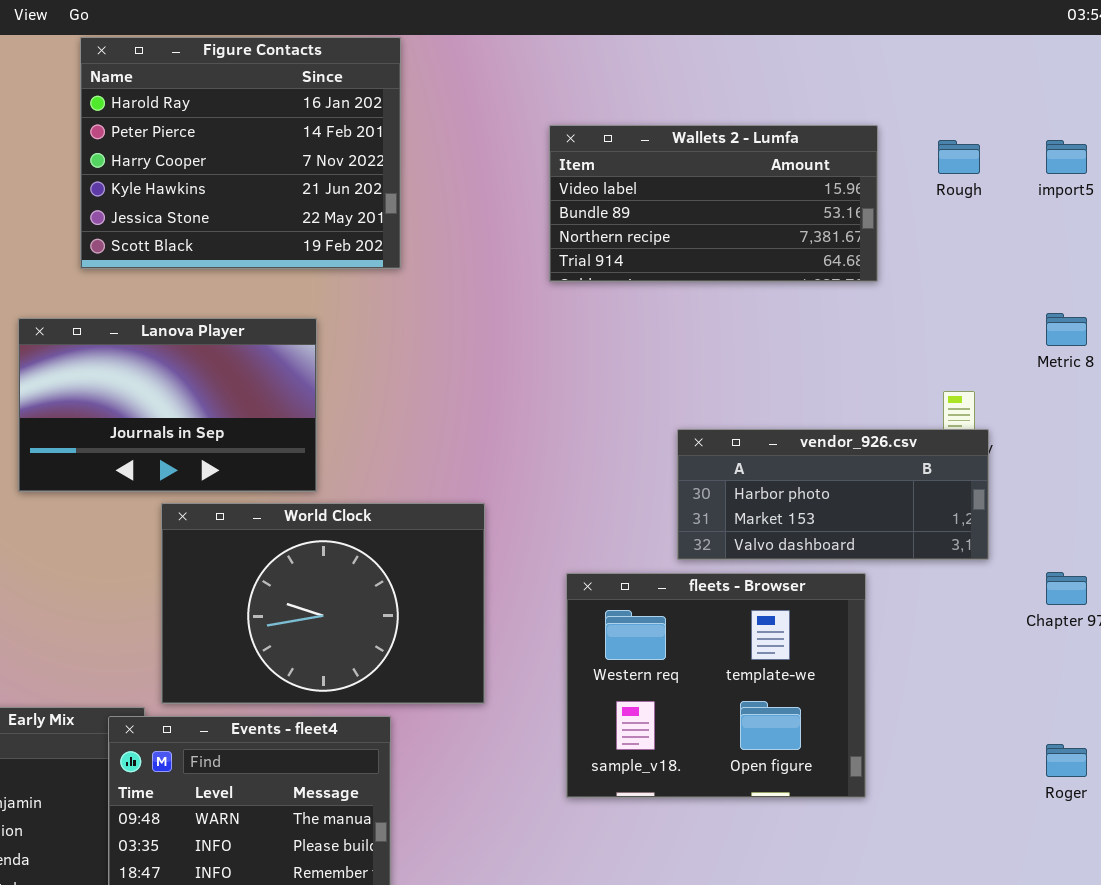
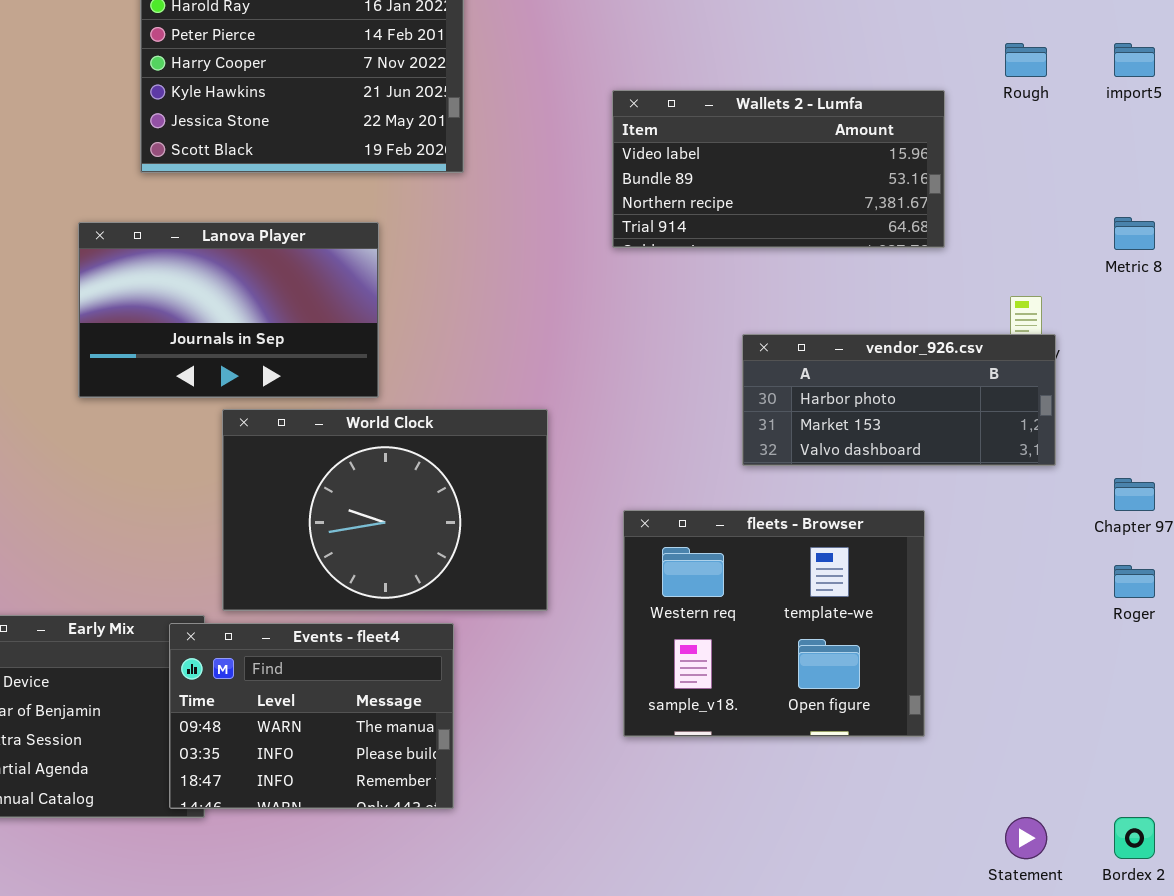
Wallets 2 - Lumfa: [549,125,878,282] -> [612,90,945,248], moved
fleets - Browser: [566,573,866,798] -> [623,510,925,737], moved
Roger: [1046,744,1087,777] -> [1114,565,1155,598], moved

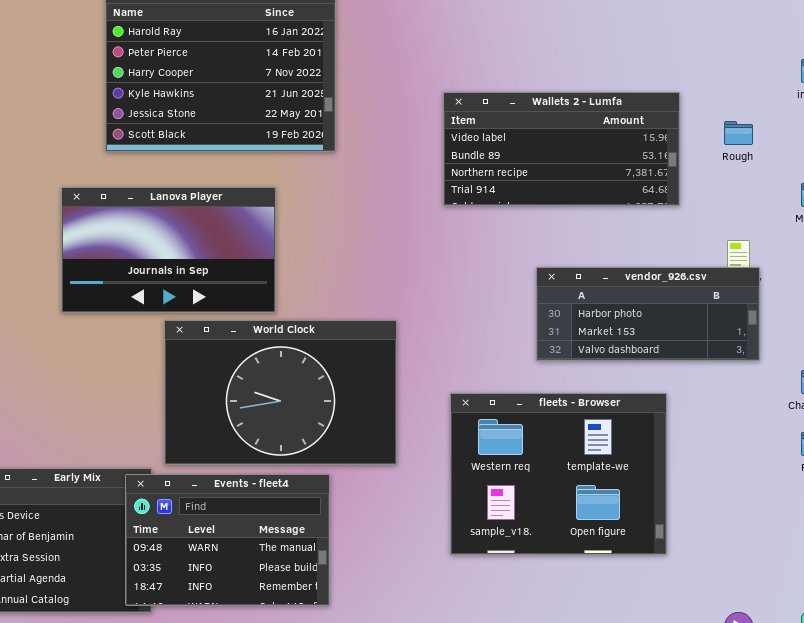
Rough: [1005,43,1047,77] -> [724,121,753,145], moved

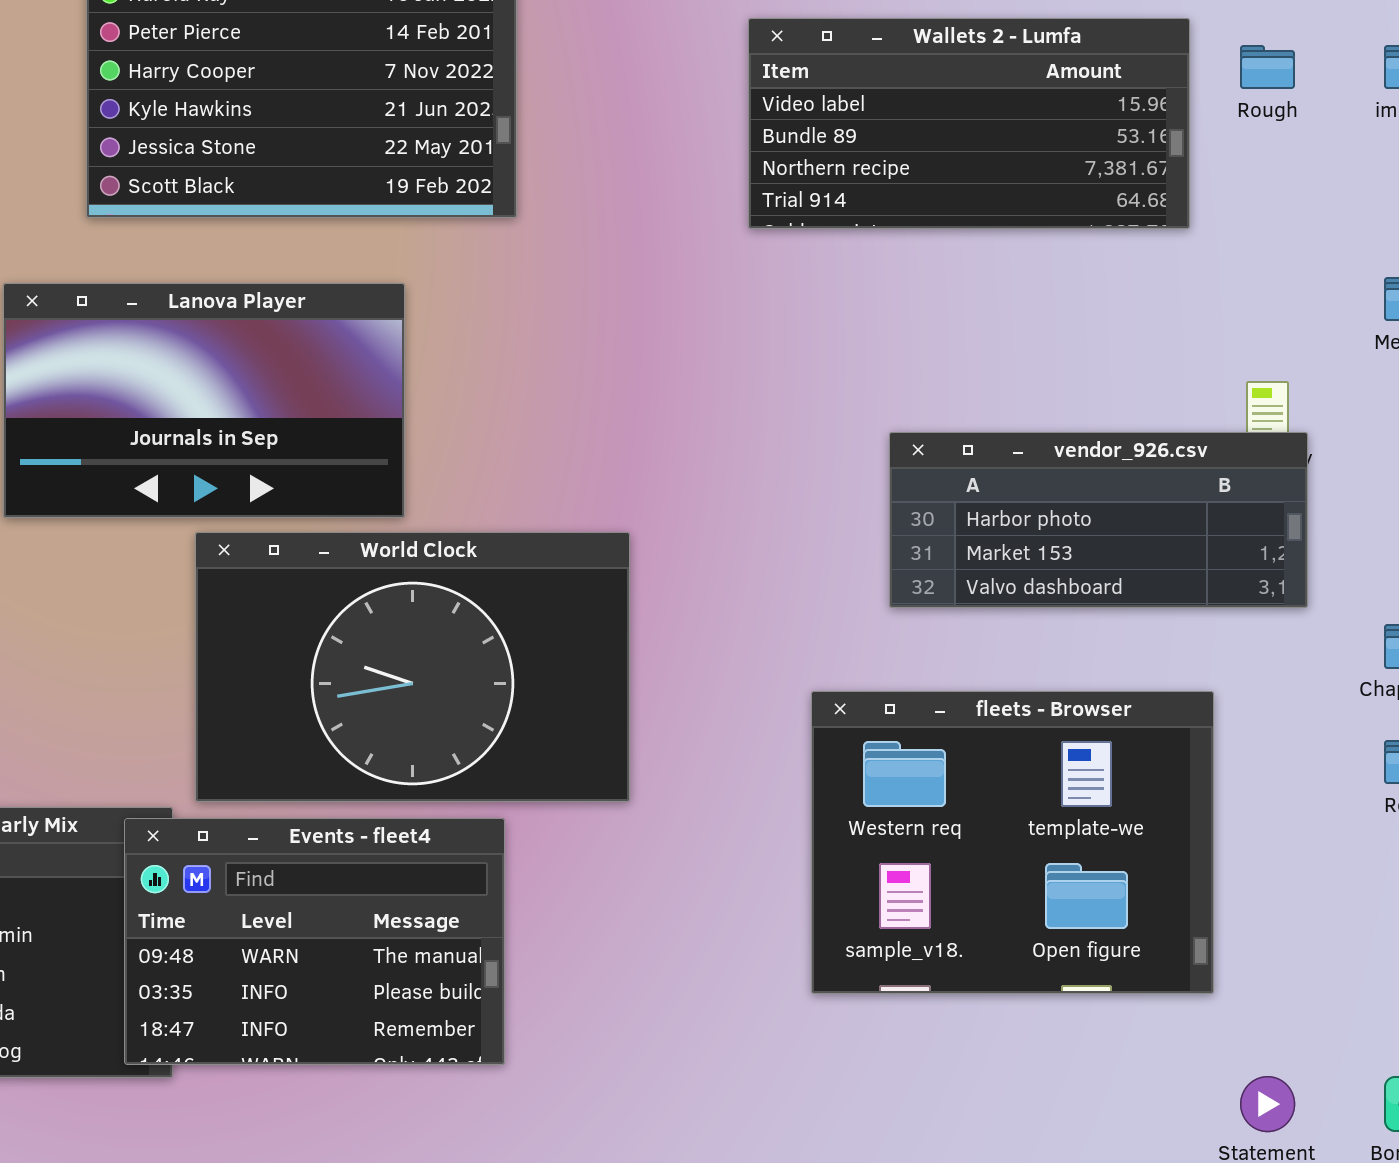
Wallets 2 - Lumfa: [443,92,680,206] -> [748,18,1190,229], moved
Rough: [724,121,753,145] -> [1240,45,1295,89], moved
fleets - Browser: [450,393,667,555] -> [811,691,1214,994], moved

